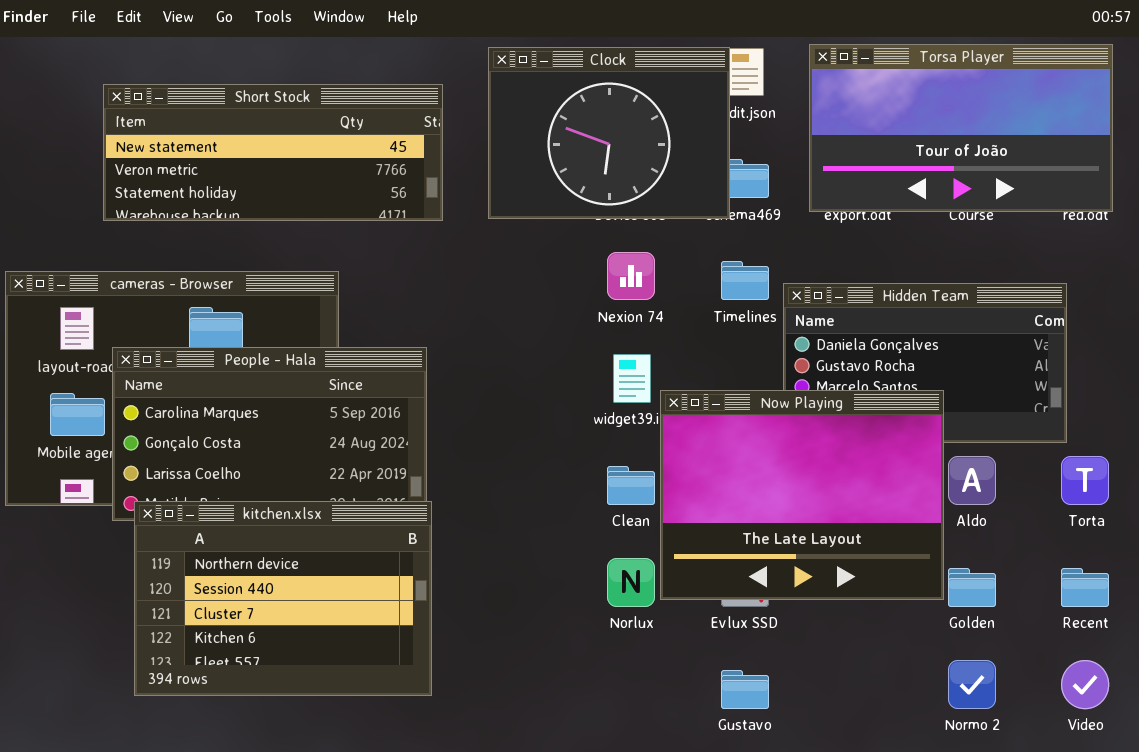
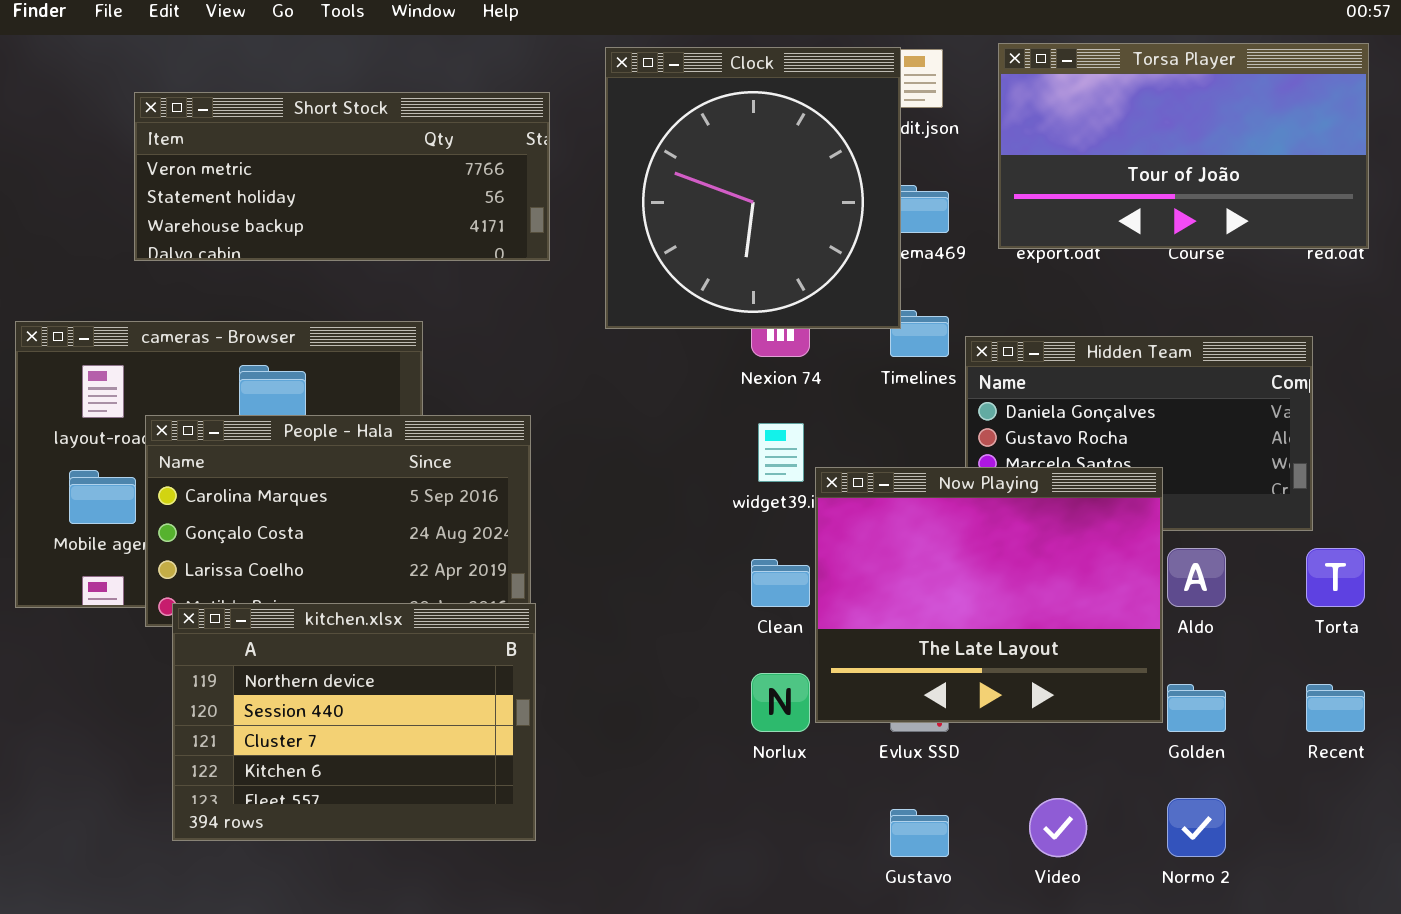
Clock: [488,47,730,219] -> [605,47,901,329], resized
Short Stock: [103,84,443,221] -> [134,92,550,261], scrolled down 1 row
Video: [1061,660,1109,709] -> [1029,798,1087,857], moved

